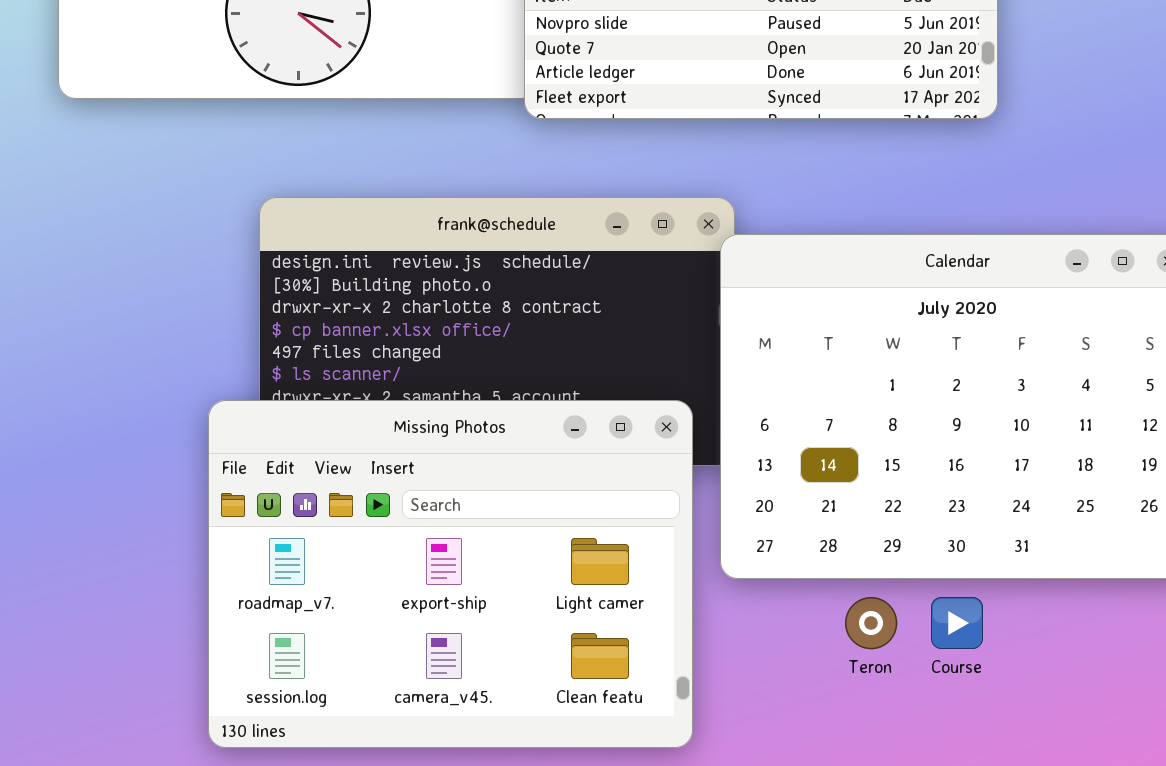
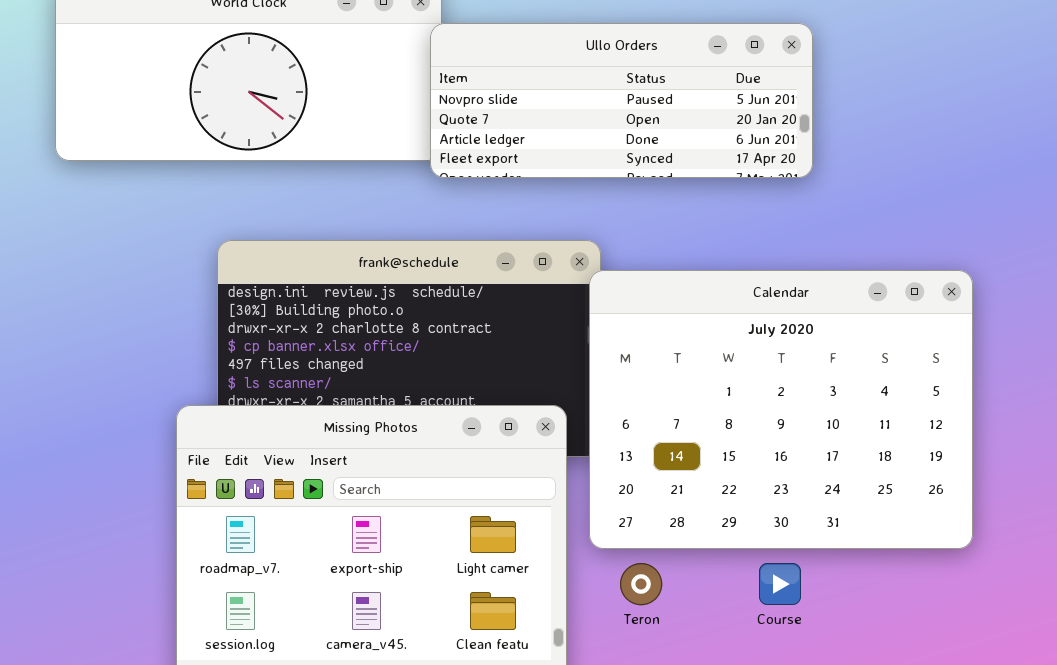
Teron: [845,597,897,649] -> [620,563,662,605], moved

